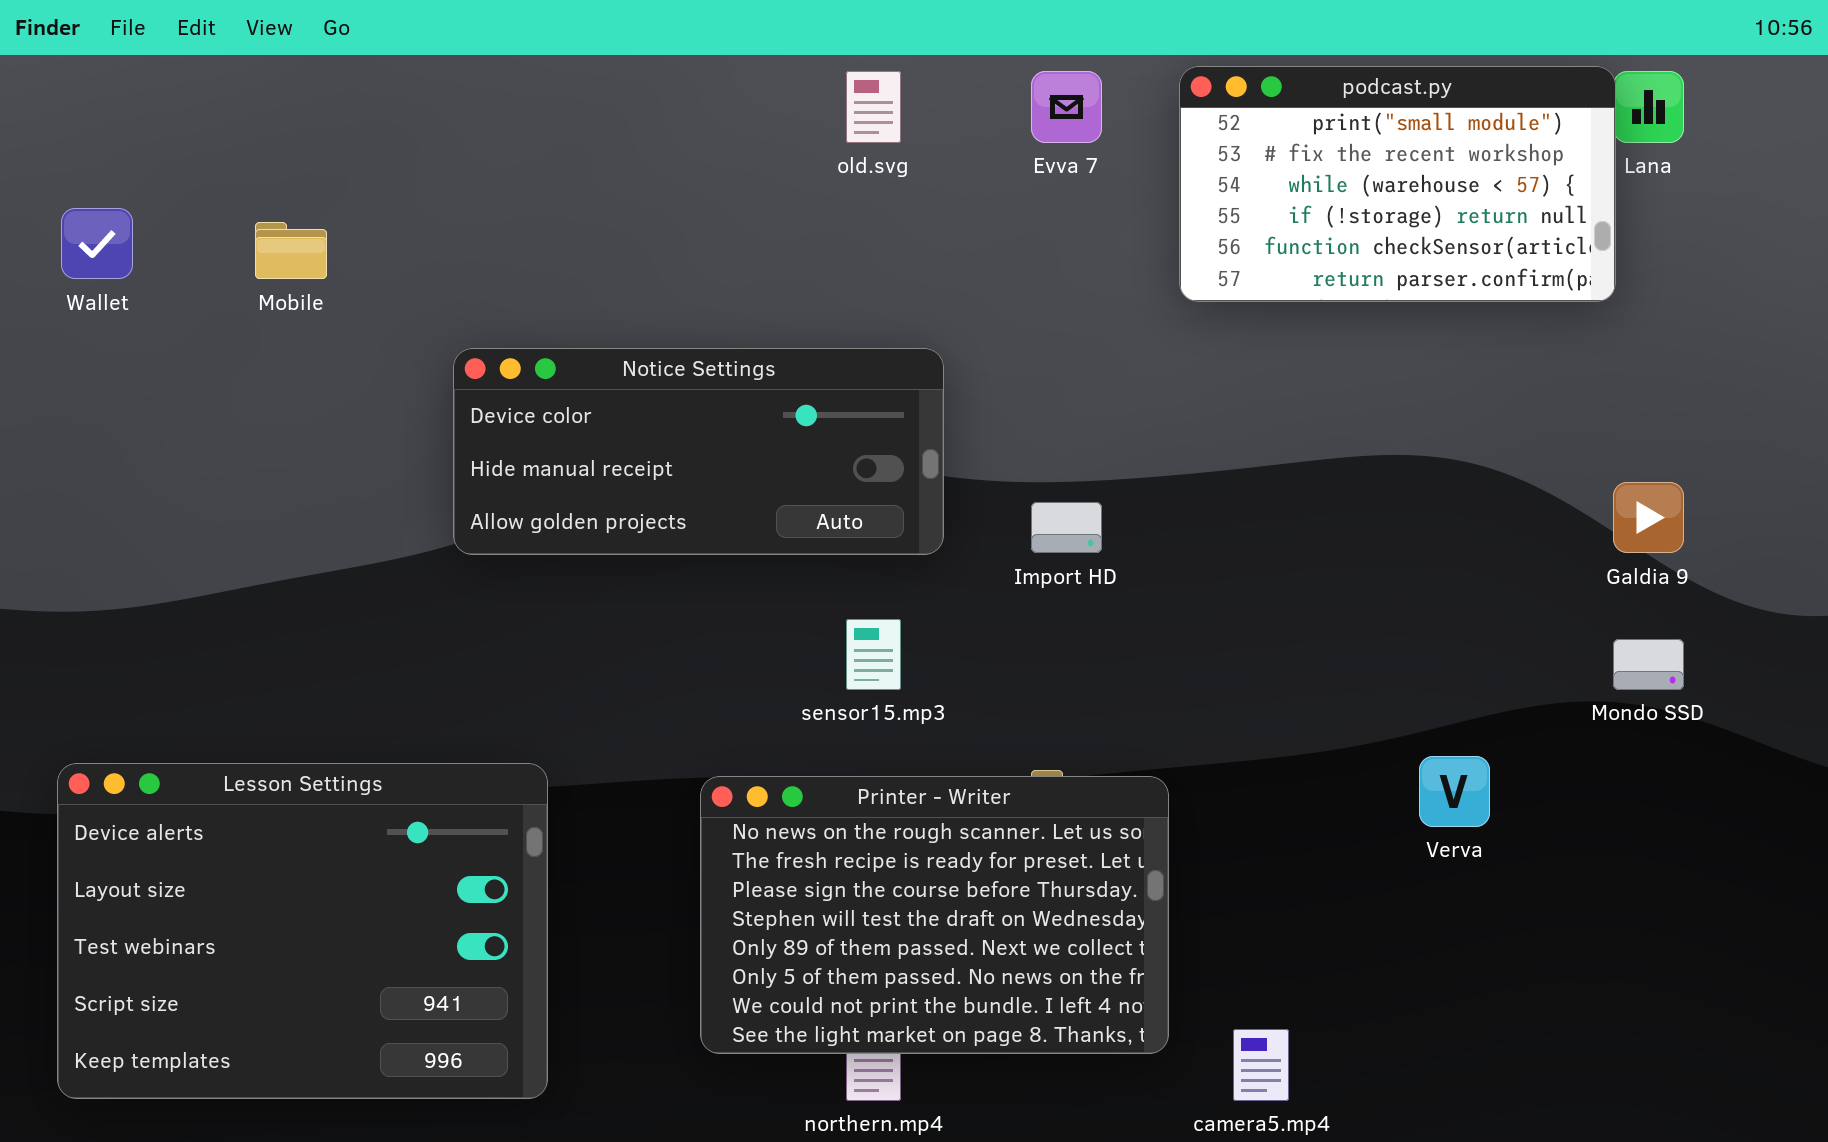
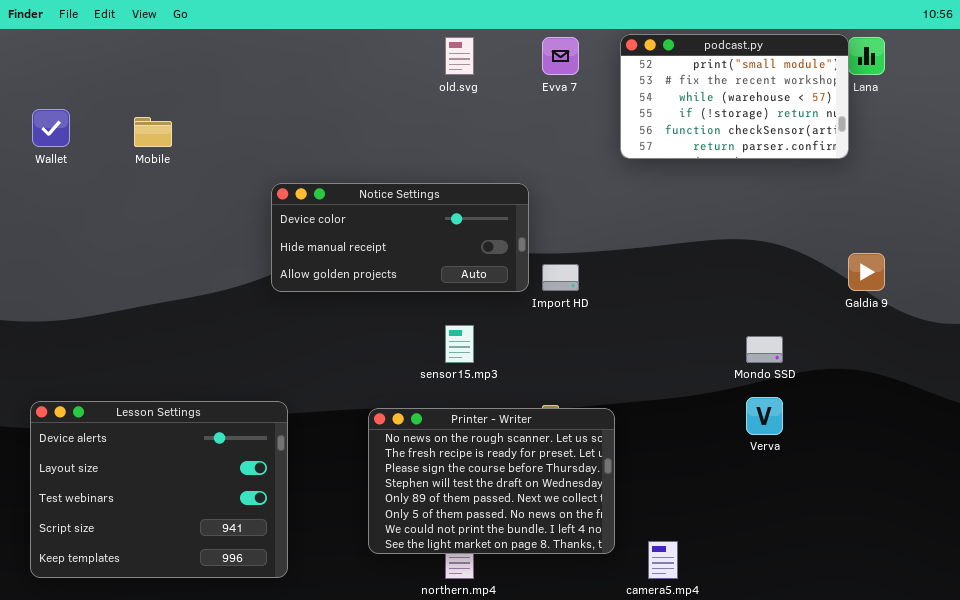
Notice Settings: [453,348,944,555] -> [271,183,529,292], moved
Mondo SSD: [1613,639,1684,690] -> [746,336,783,363], moved

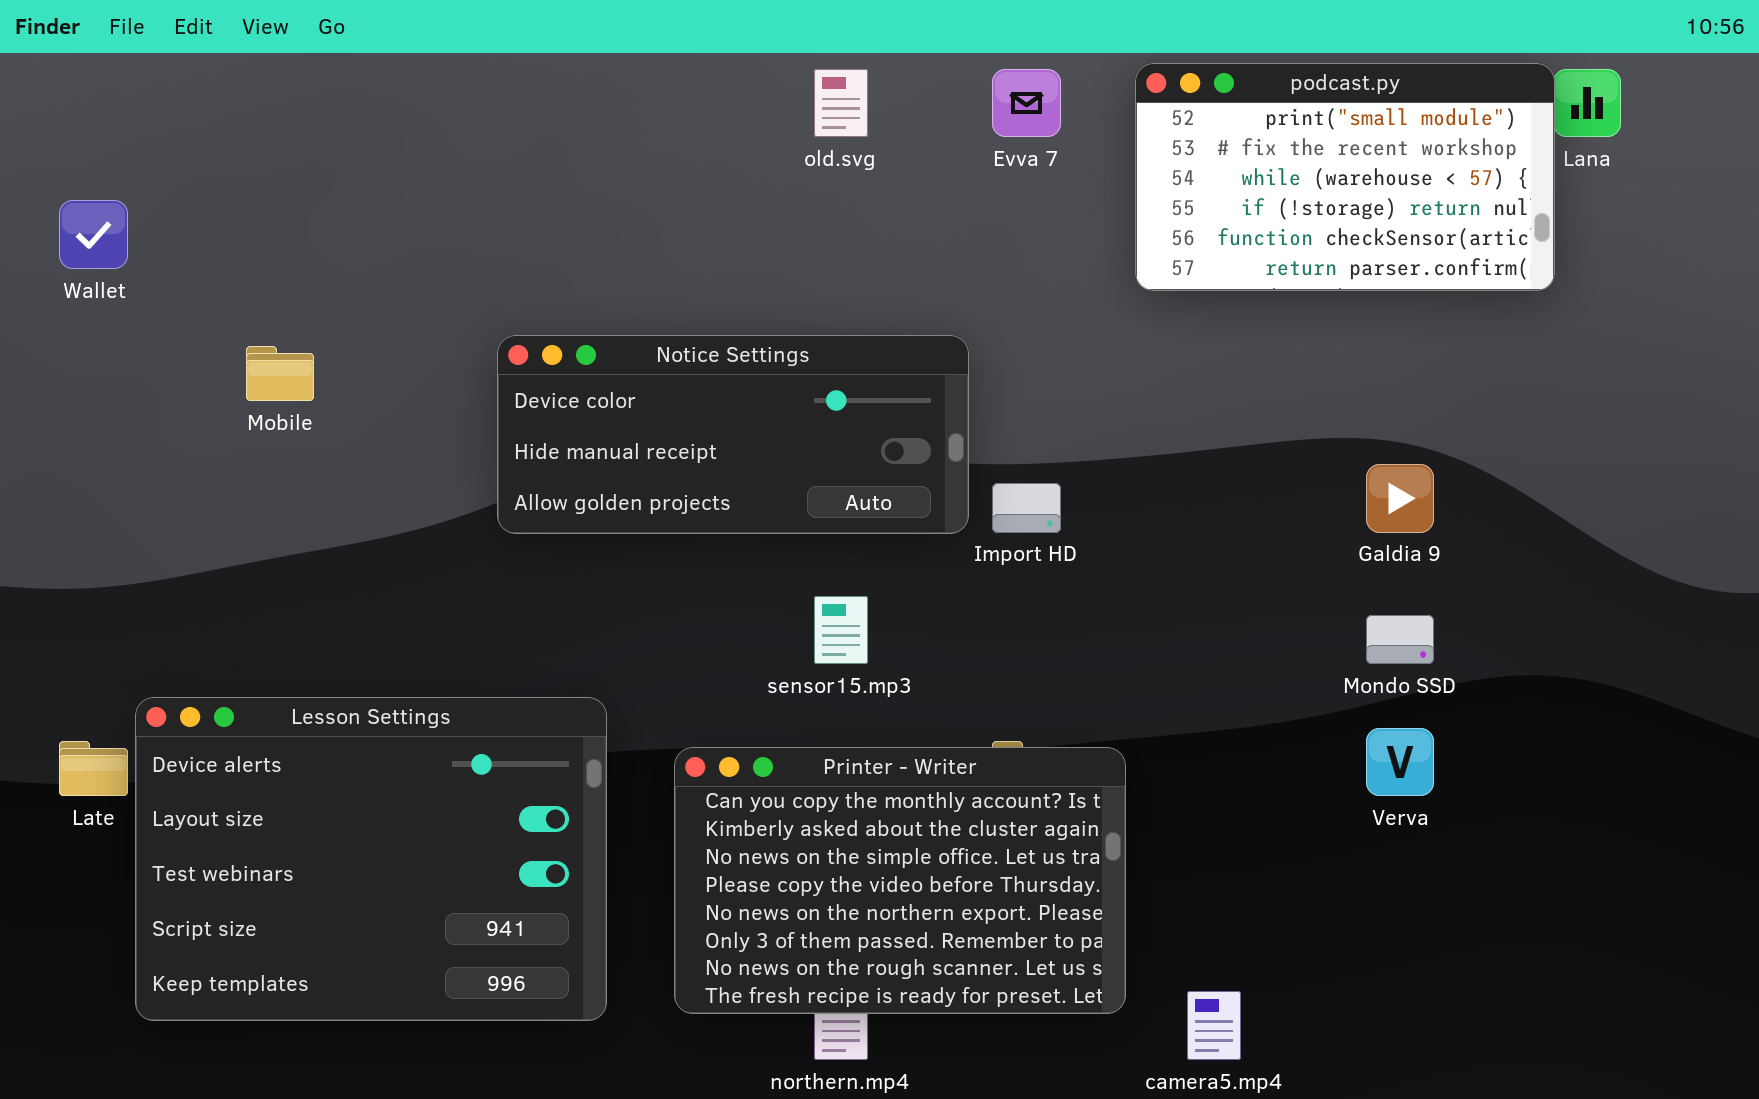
Mobile: [134,117,172,147] -> [246,346,314,401], moved
Galdia 9: [848,253,885,291] -> [1366,464,1434,533], moved
Lesson Settings: [30,401,288,578] -> [135,697,607,1021], moved
Printer - Writer: [368,408,615,554] -> [674,747,1126,1014], scrolled up 6 rows

